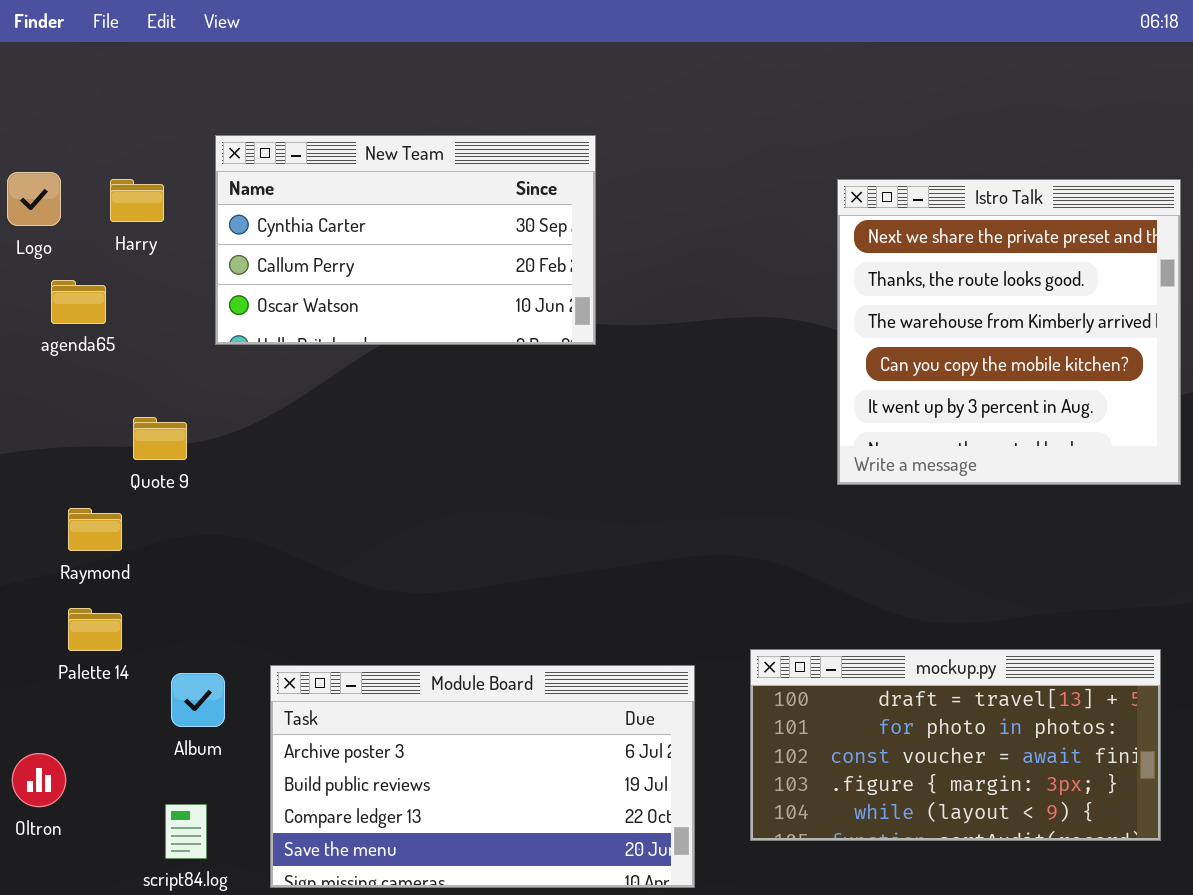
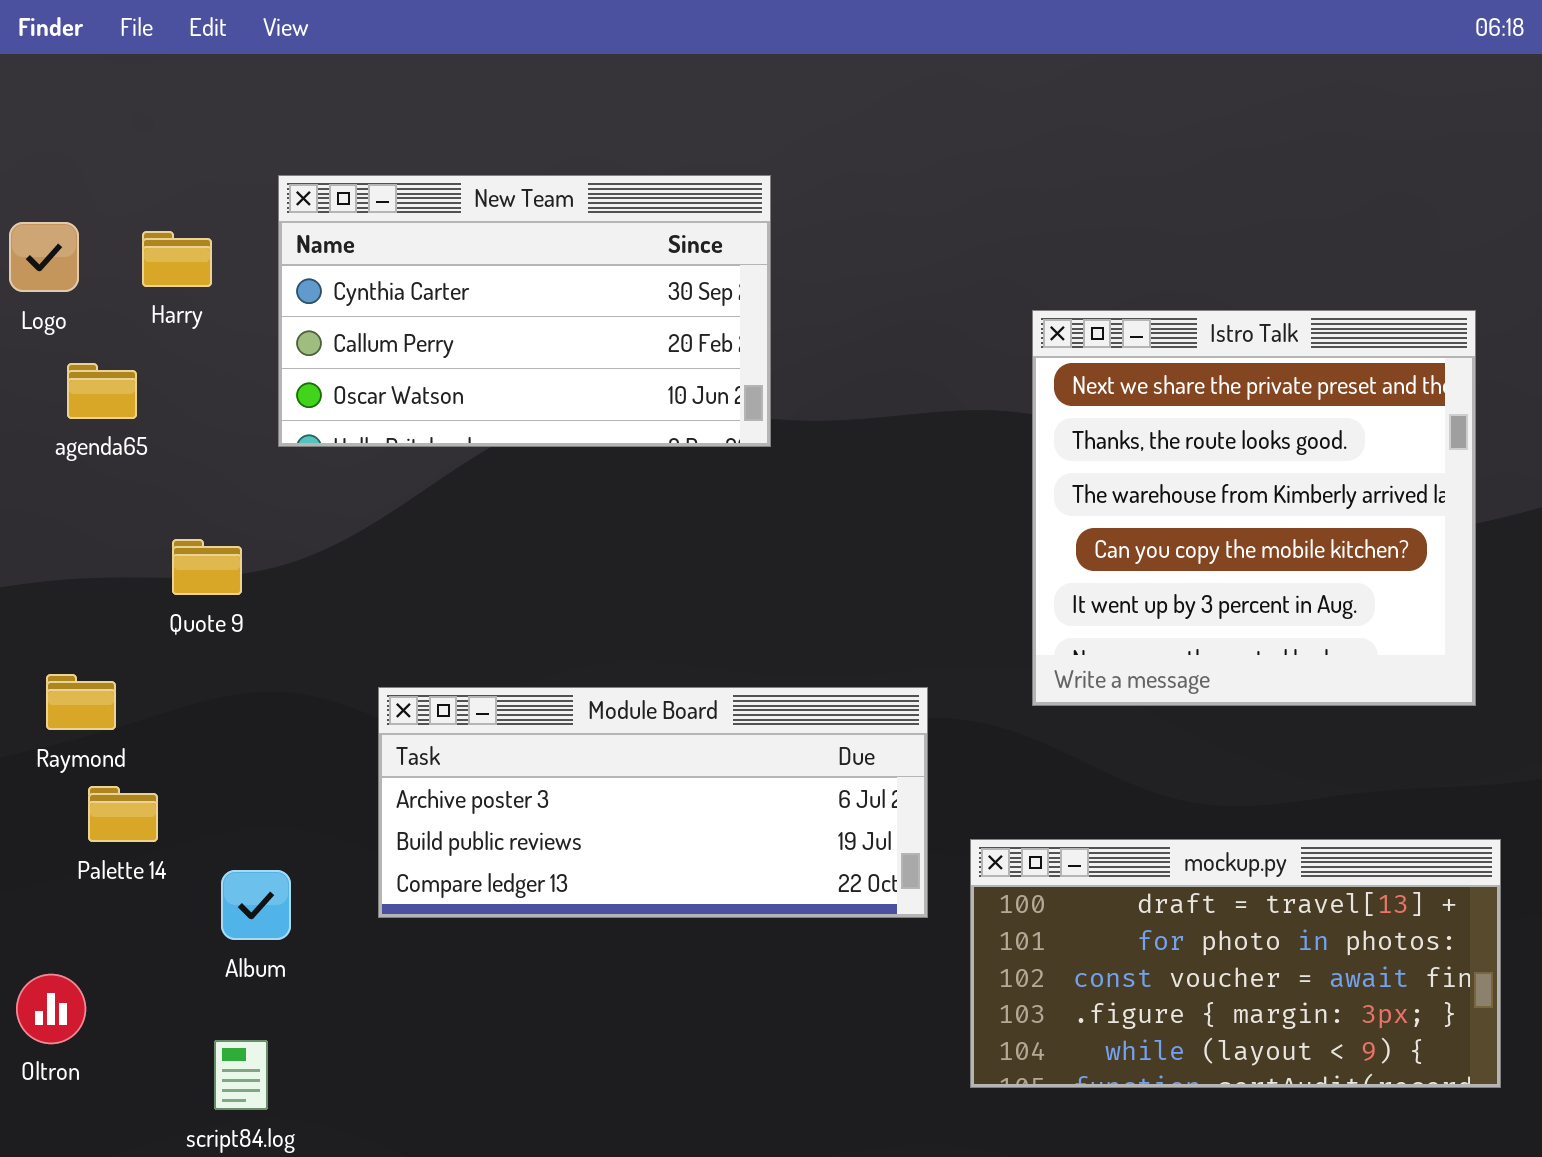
Istro Talk: [837,179,1181,485] -> [1032,310,1476,706], moved
Raymond: [68,508,122,551] -> [46,674,116,730], moved
Module Board: [270,665,695,888] -> [378,687,928,918], moved, resized

